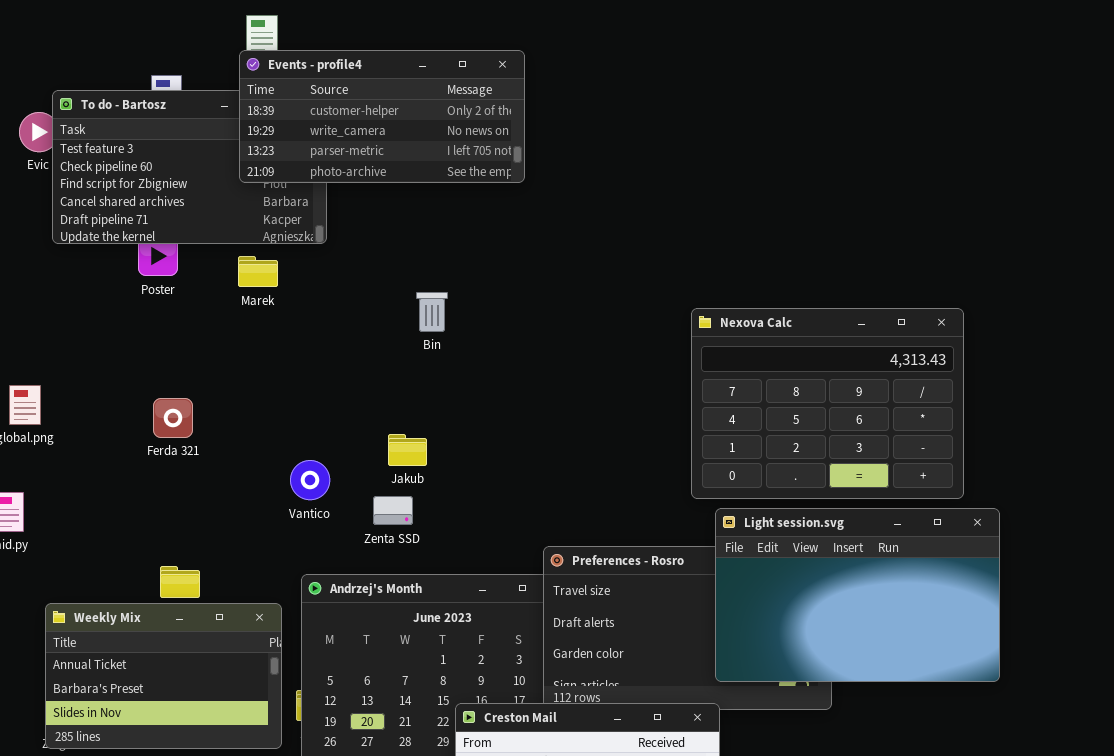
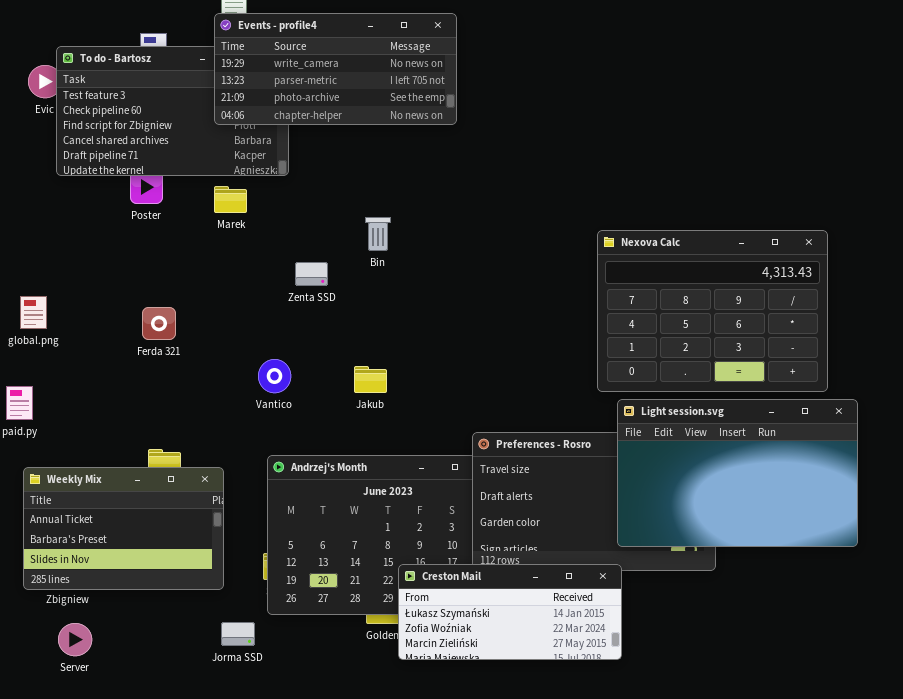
Events - profile4: [239,50,525,183] -> [214,13,457,125], scrolled down 1 row
Jakub: [388,434,427,466] -> [354,366,387,393], moved
Zenta SSD: [373,496,413,525] -> [295,262,328,286], moved
Weekly Mix: [45,603,282,749] -> [23,467,224,590], moved

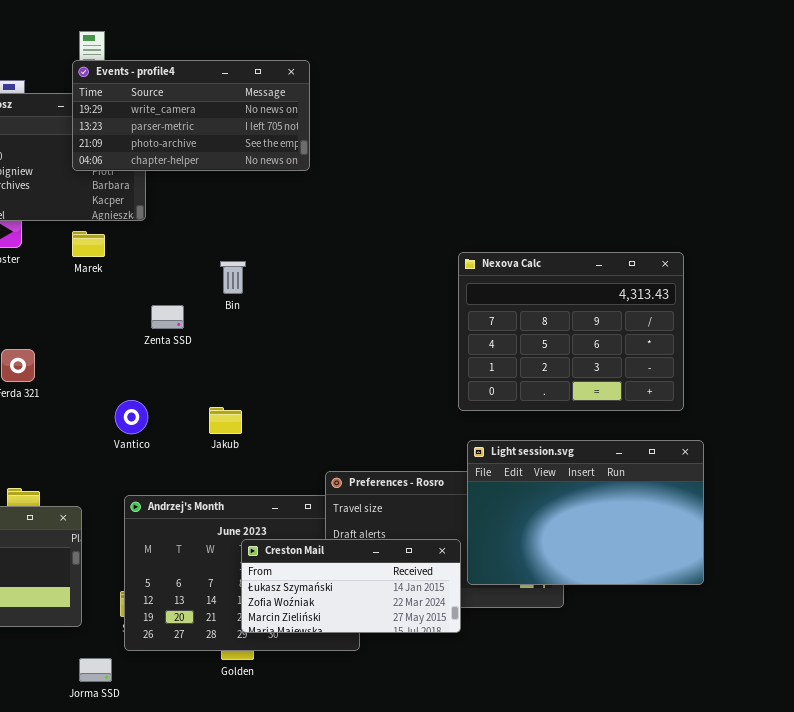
Nexova Calc: [597,230,828,392] -> [458,252,684,411], moved
Creston Mail: [398,564,622,660] -> [241,539,461,633], moved

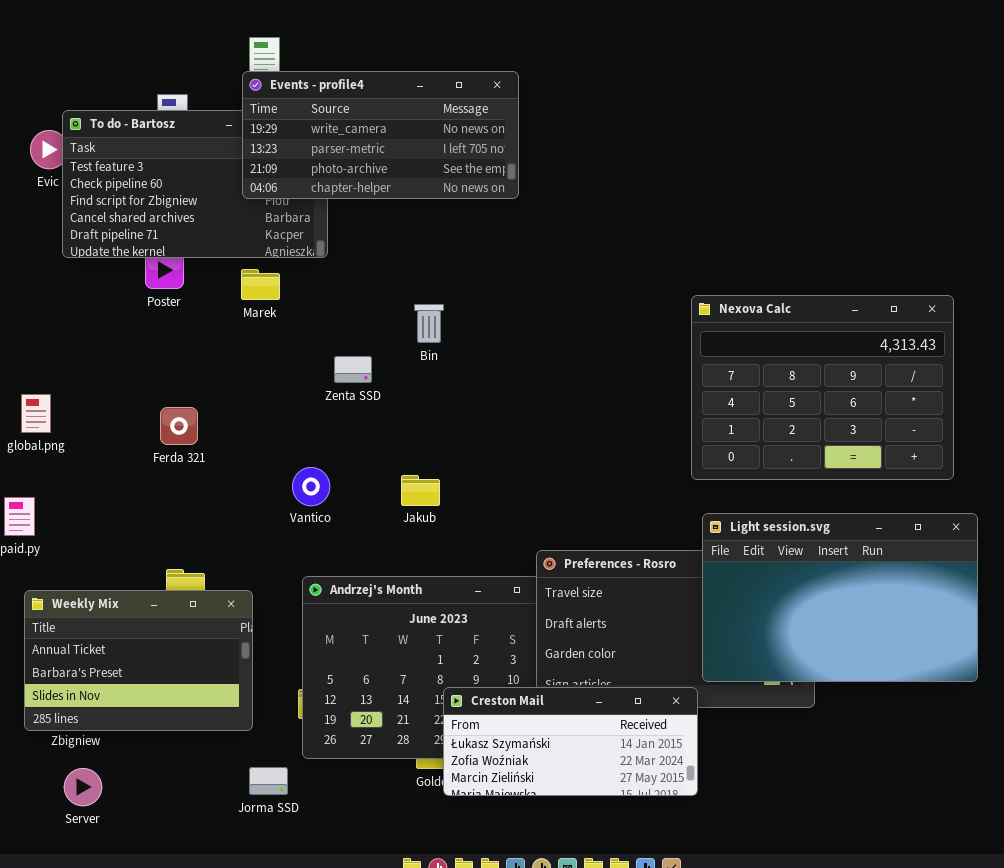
Creston Mail: [241,539,461,633] -> [443,687,698,796], moved

